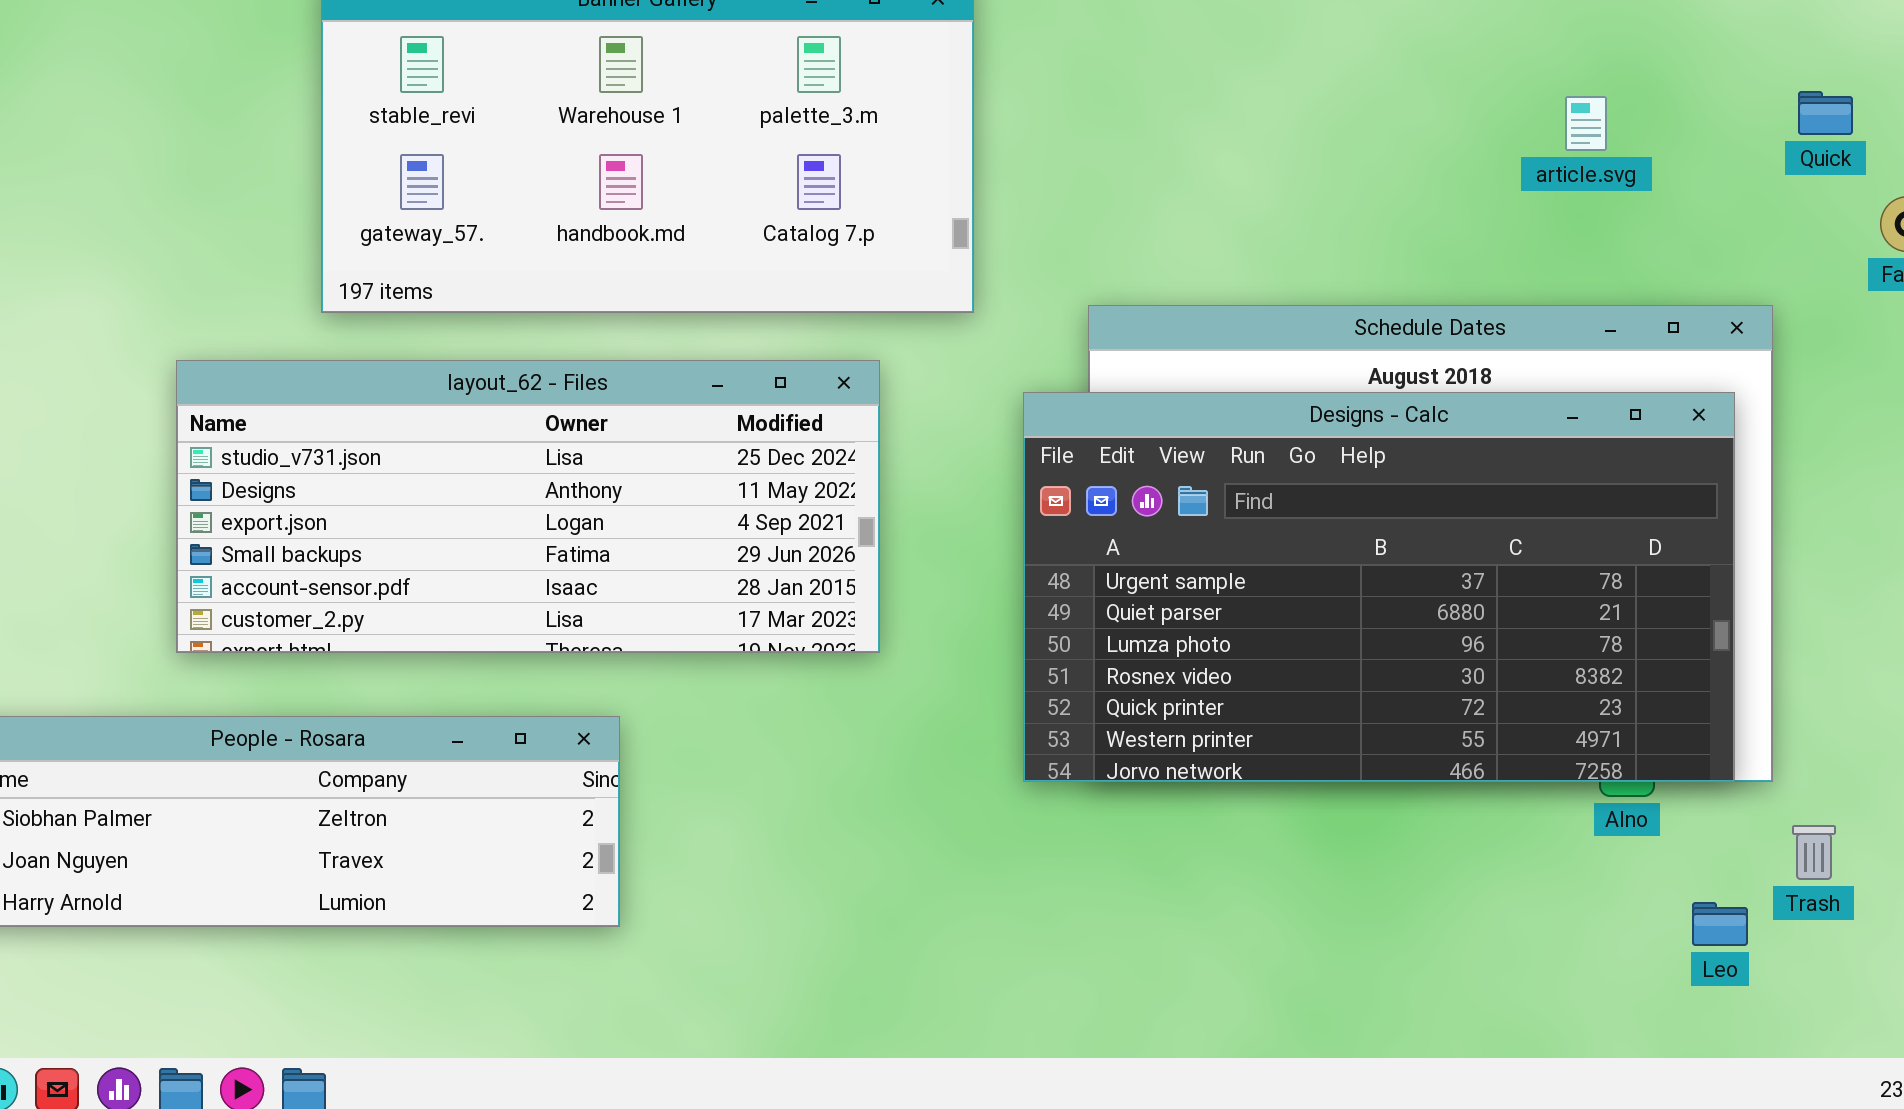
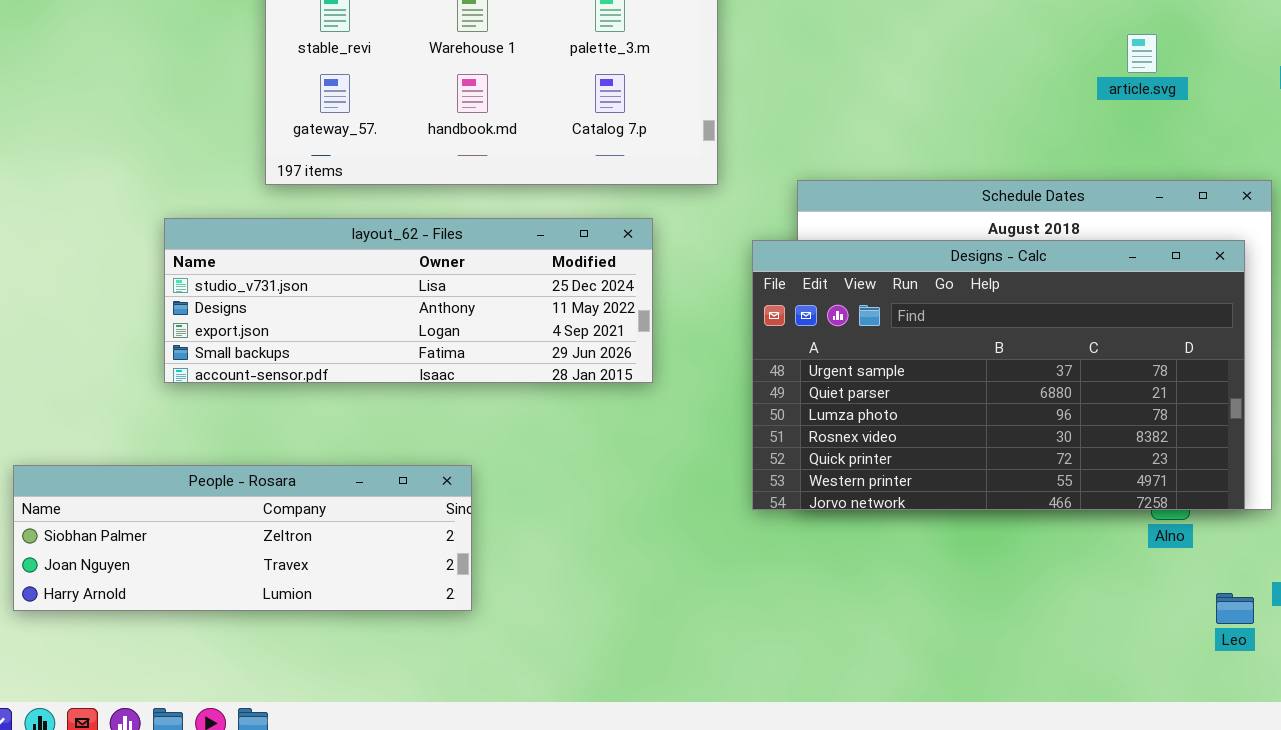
layout_62 - Files: [176,360,880,653] -> [164,218,653,383], resized

